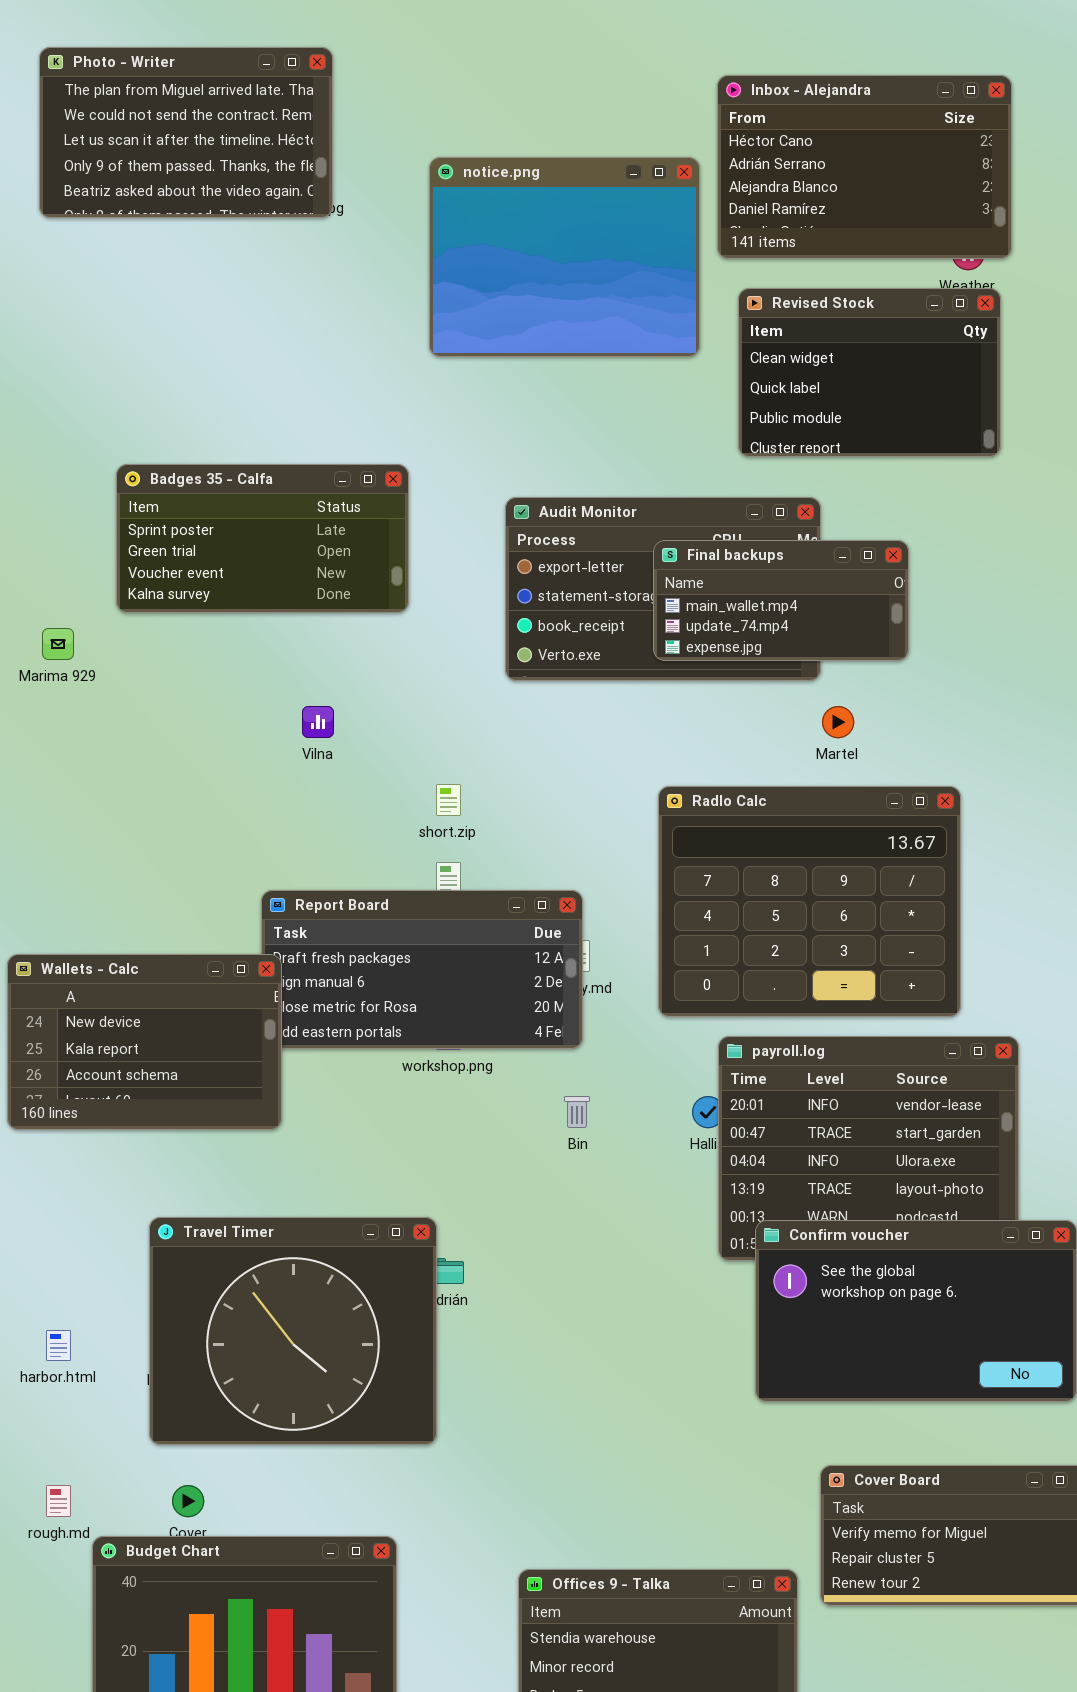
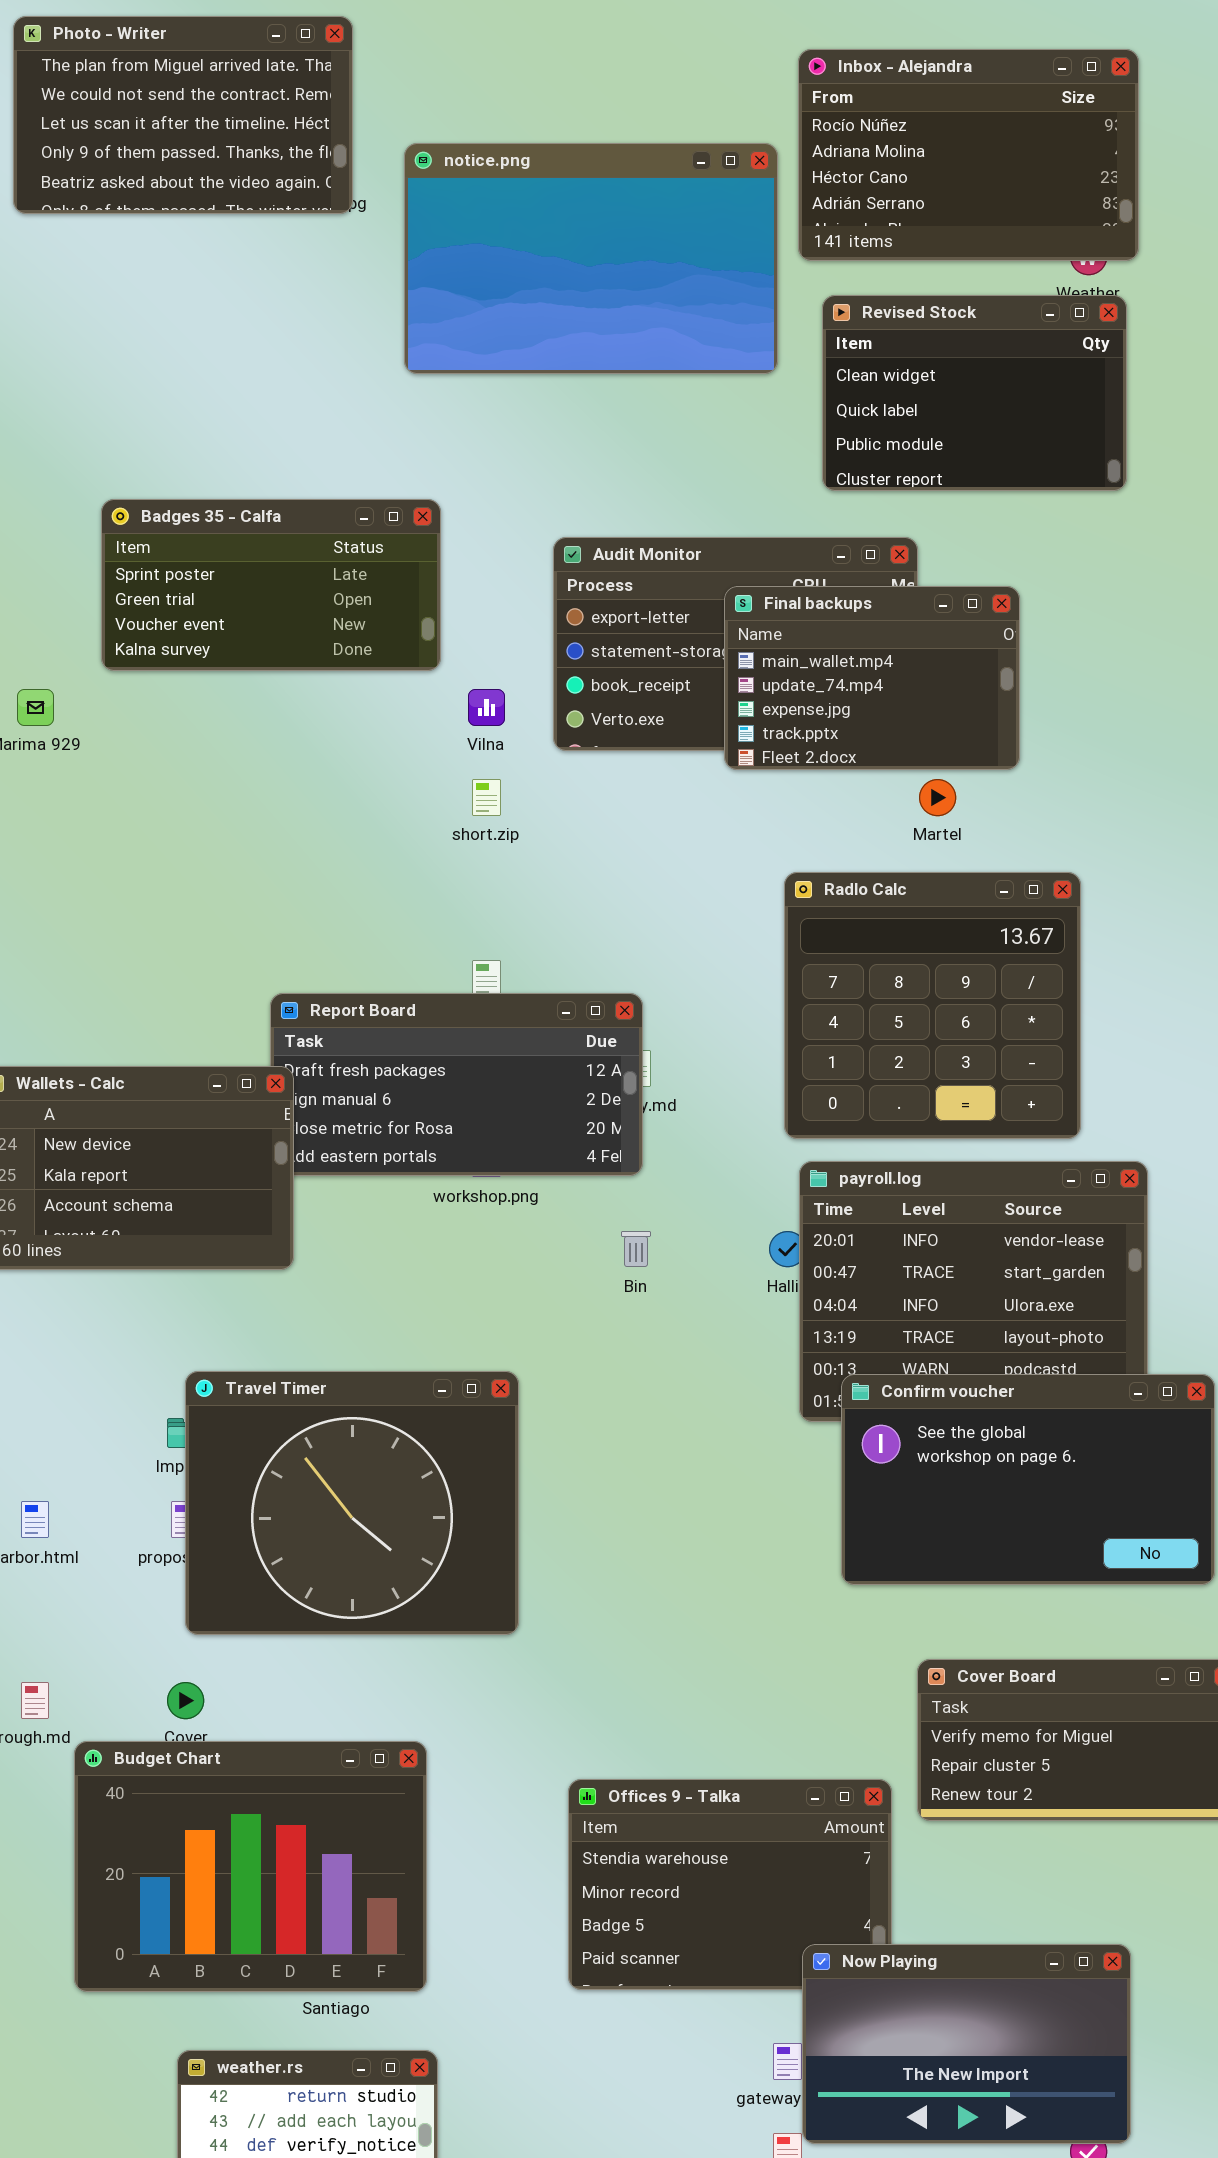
Inbox - Alejandra: [717,75,1012,259] -> [798,49,1139,261], scrolled up 2 rows
notice.png: [429,157,700,357] -> [404,143,778,374], resized
Final backups: [653,540,909,661] -> [724,586,1020,770], resized
Vilna: [302,706,334,738] -> [468,689,505,726], moved
short.zip: [436,784,461,816] -> [472,779,501,816], moved
Radlo Calc: [658,786,961,1017] -> [784,872,1081,1139], resized
Travel Timer: [149,1217,437,1445] -> [185,1371,519,1635], moved

